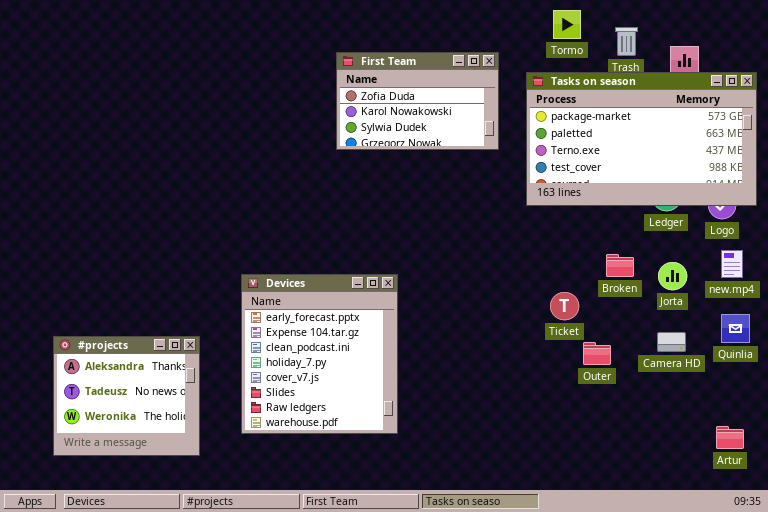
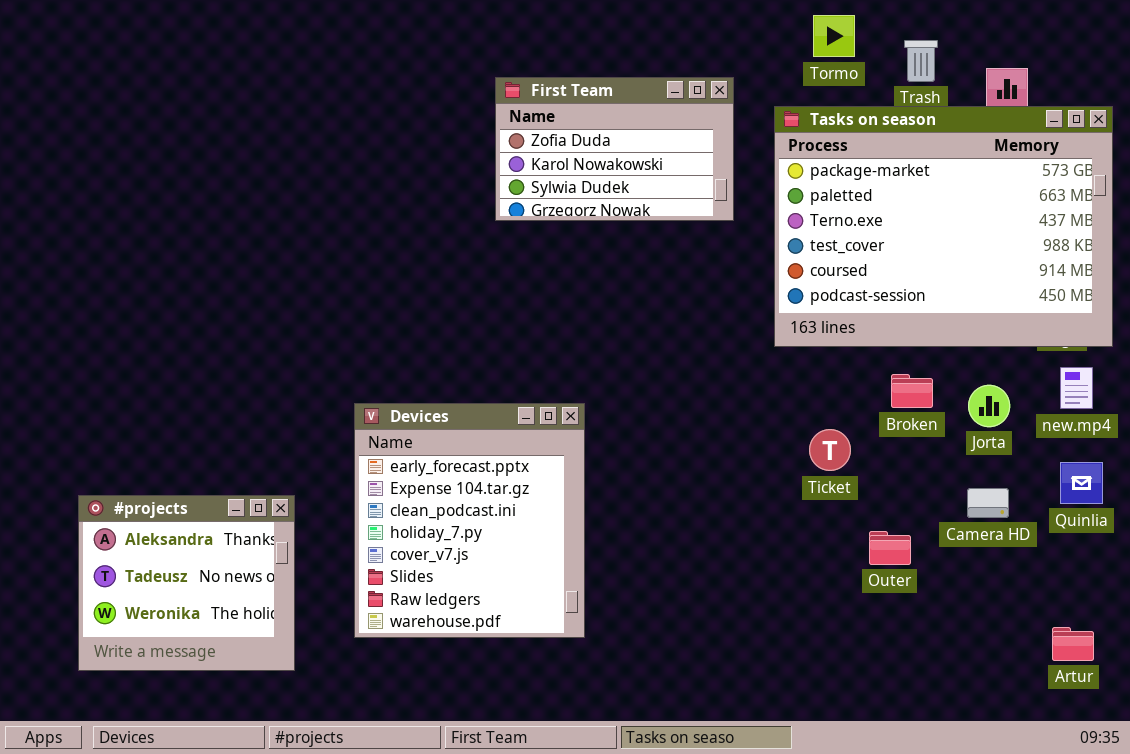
Tasks on season: [526,72,757,206] -> [774,106,1113,347], resized
Outer: [583,342,611,365] -> [869,531,911,565], moved

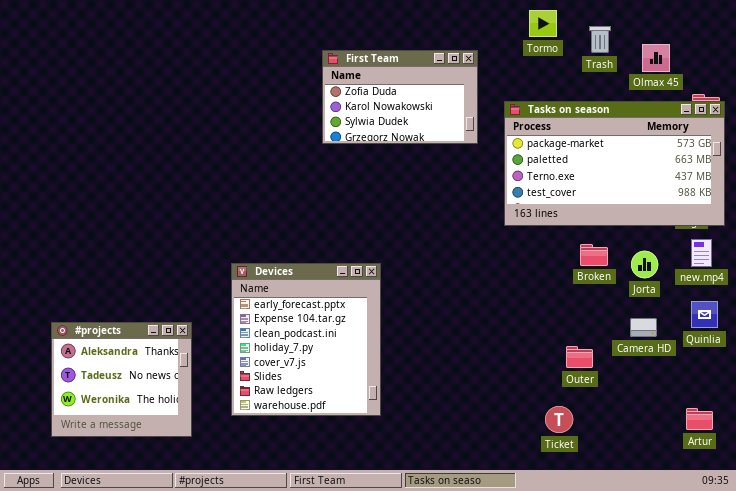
Tasks on season: [774,106,1113,347] -> [504,101,725,226], resized
Ticket: [809,429,851,471] -> [545,406,573,433], moved

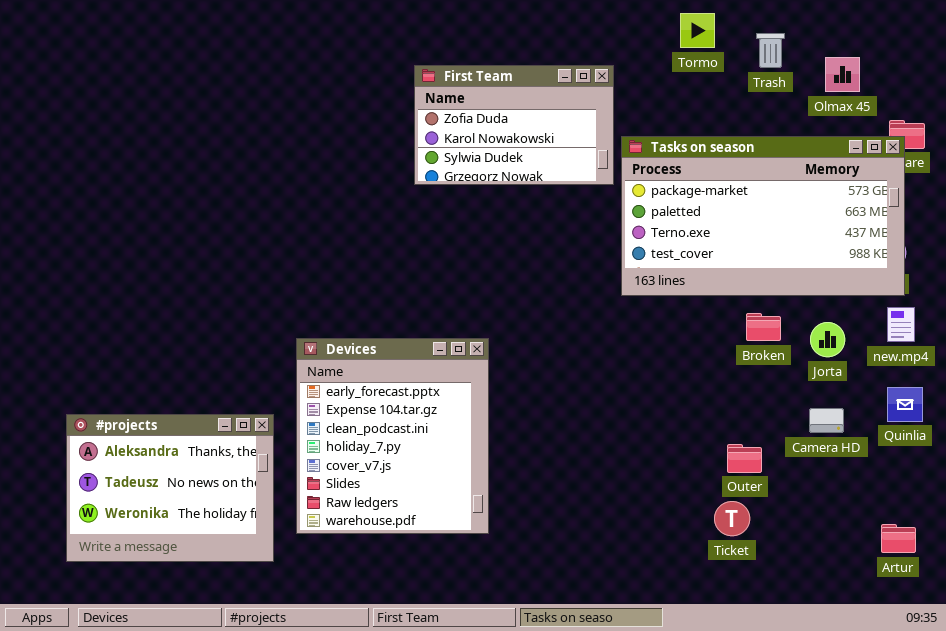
Tasks on season: [504,101,725,226] -> [621,136,905,296], moved
#projects: [51,322,192,437] -> [66,414,274,562], resized
Ticket: [545,406,573,433] -> [714,501,750,536], moved

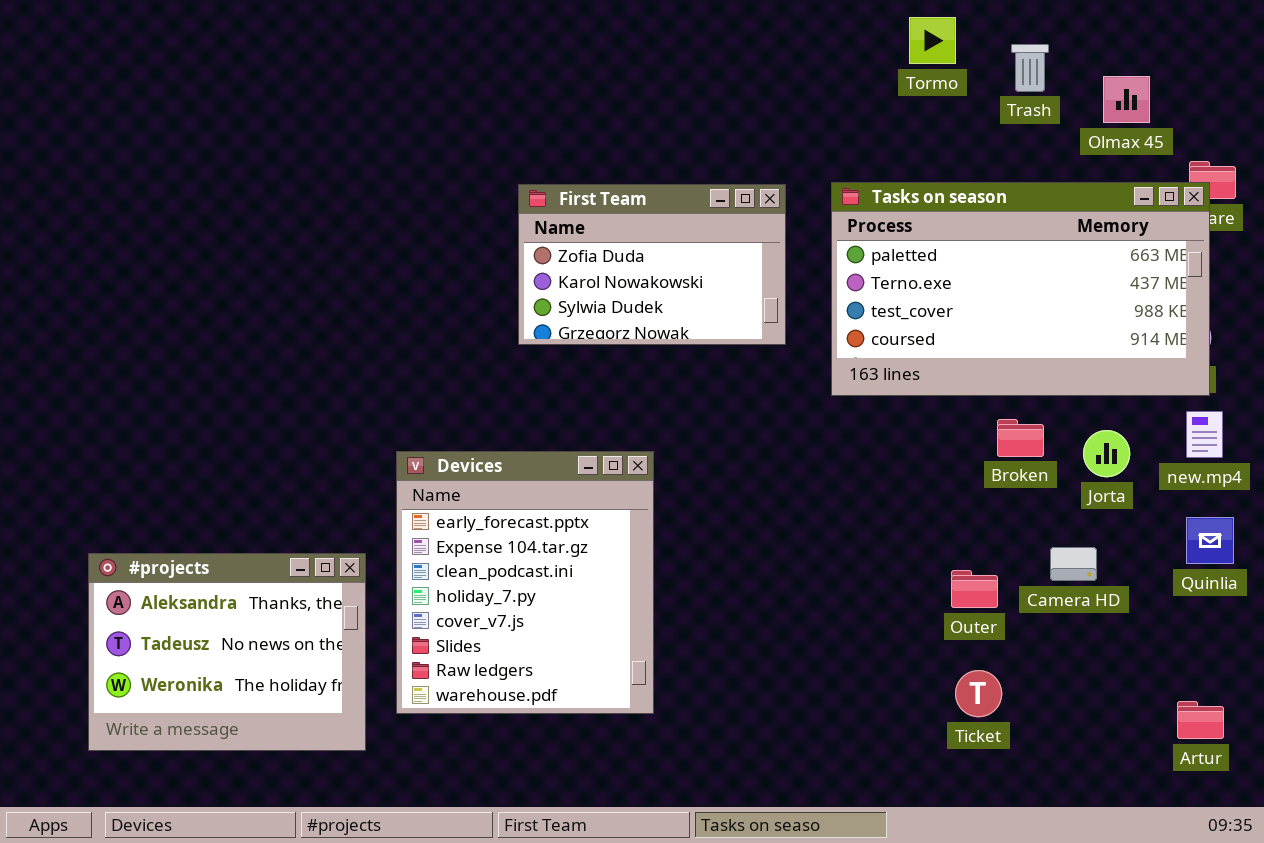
First Team: [414,65,614,185] -> [518,184,786,345], moved
Tasks on season: [621,136,905,296] -> [831,182,1210,396], scrolled down 1 row
Camera HD: [809,408,844,433] -> [1050,547,1097,581], moved
Outer: [727,444,762,473] -> [951,570,998,608], moved

